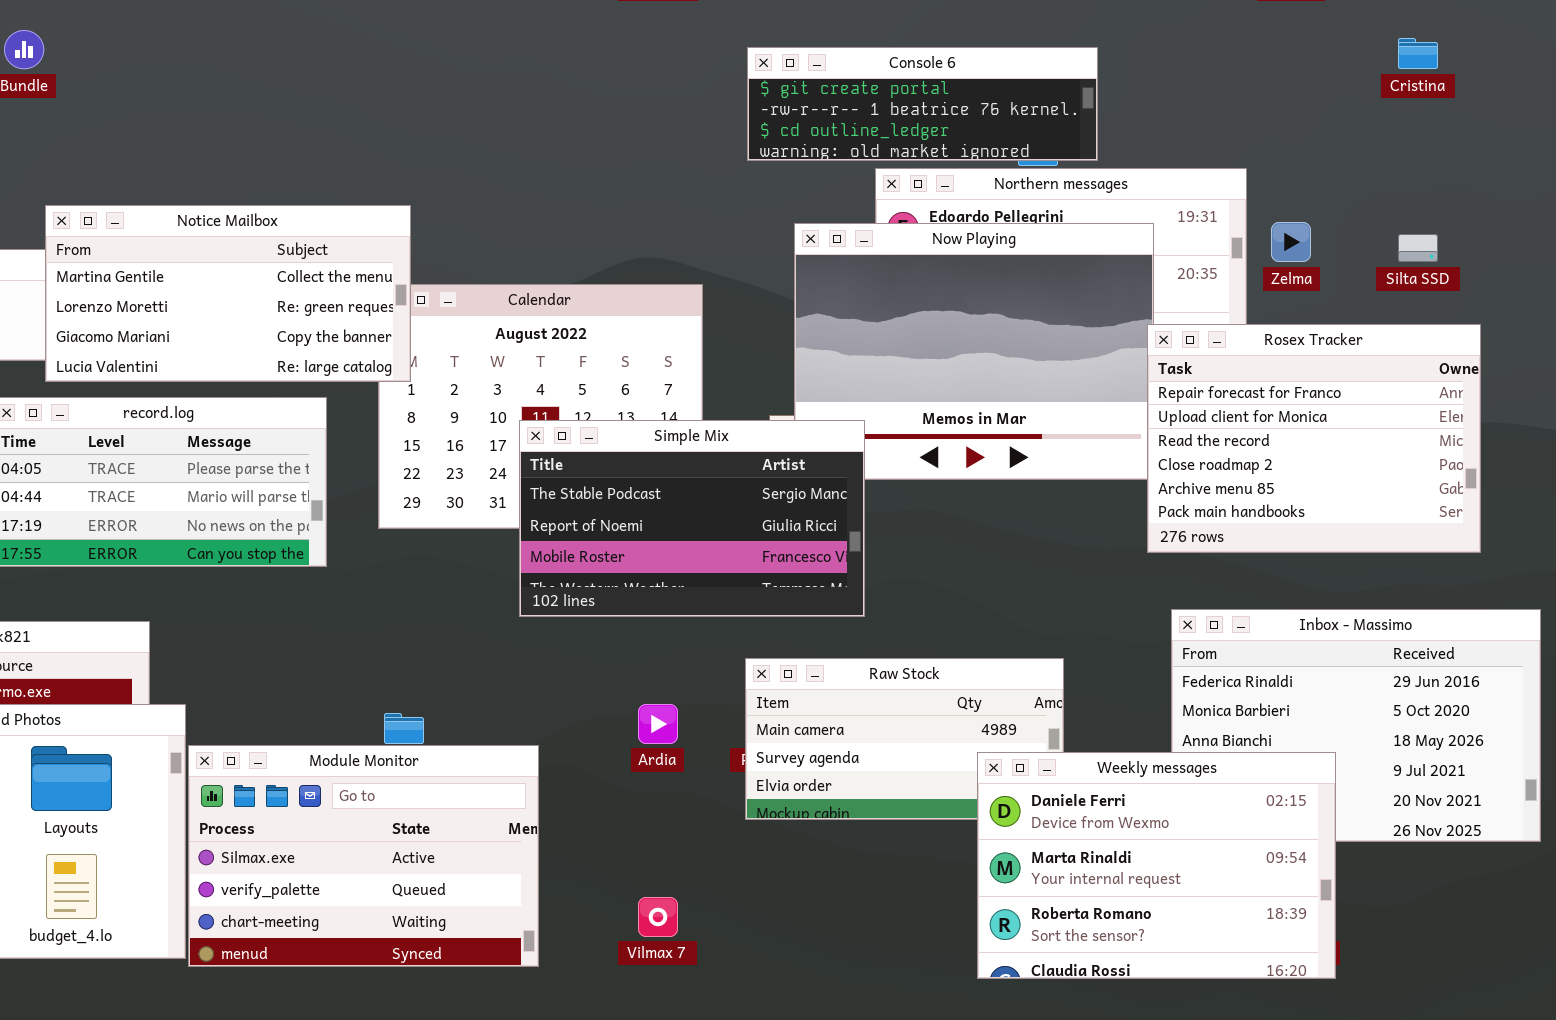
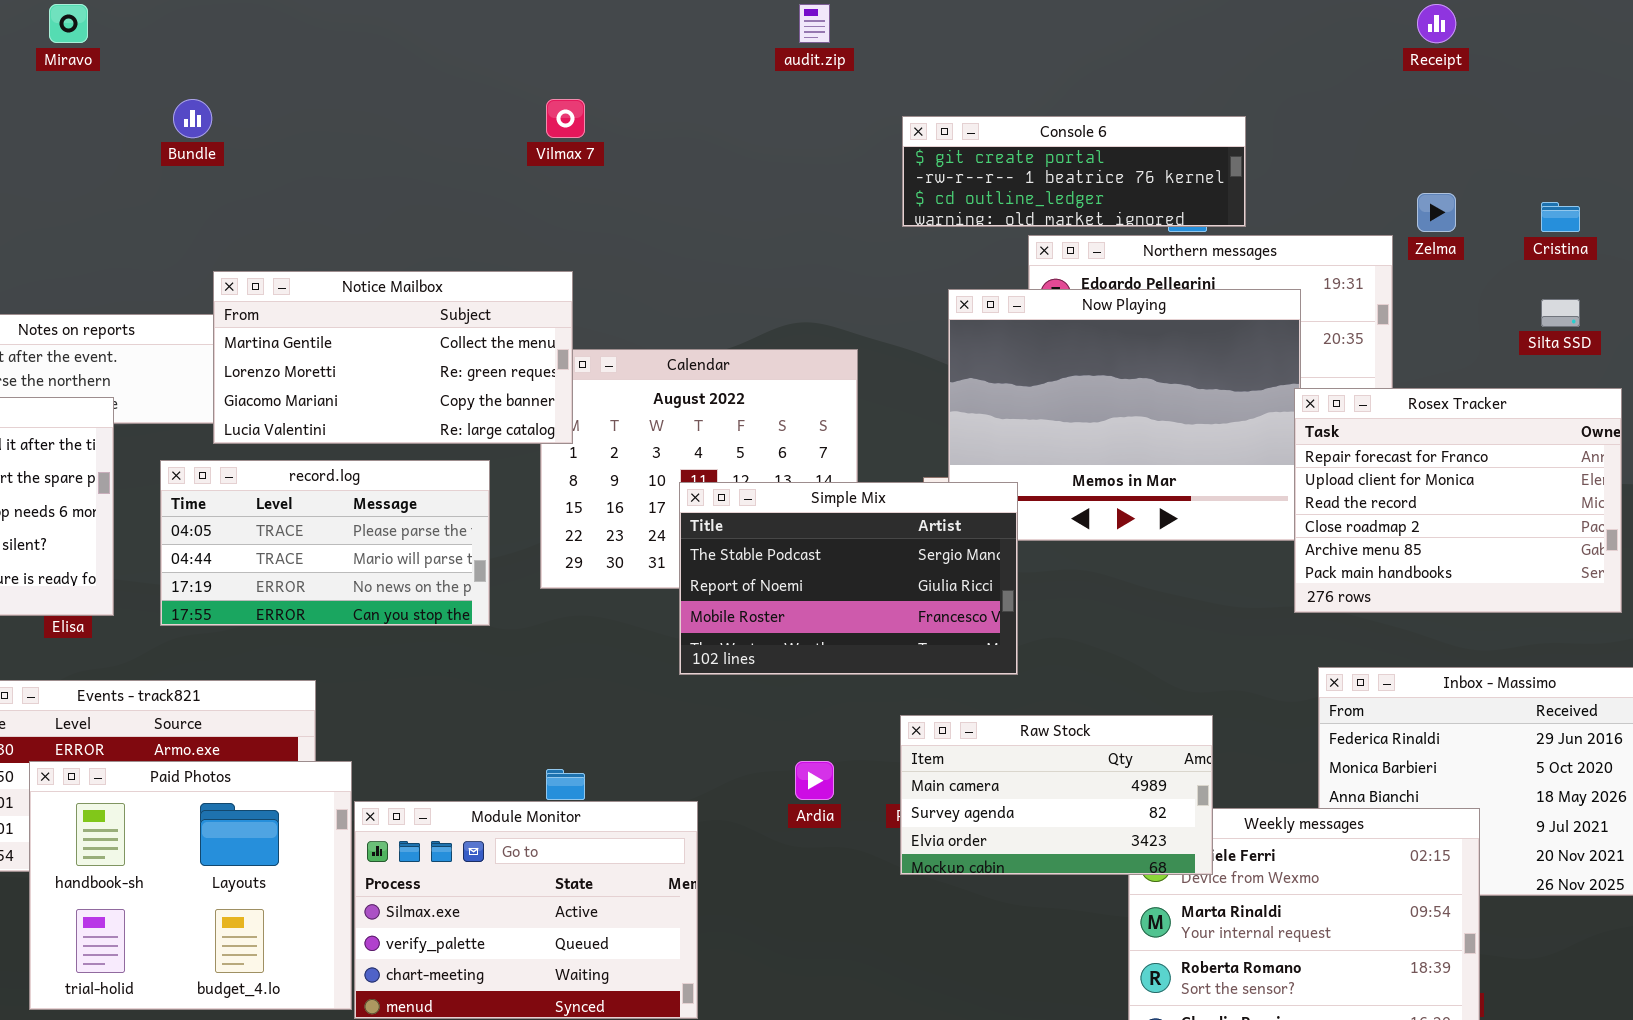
Cristina: [1398,38,1438,69] -> [1541,202,1580,232], moved
Zelma: [1271,222,1311,262] -> [1417,193,1456,232], moved
Raw Stock: [745,658,1064,820] -> [900,715,1213,875], raised
Vilmax 7: [638,897,678,937] -> [546,99,585,138], moved

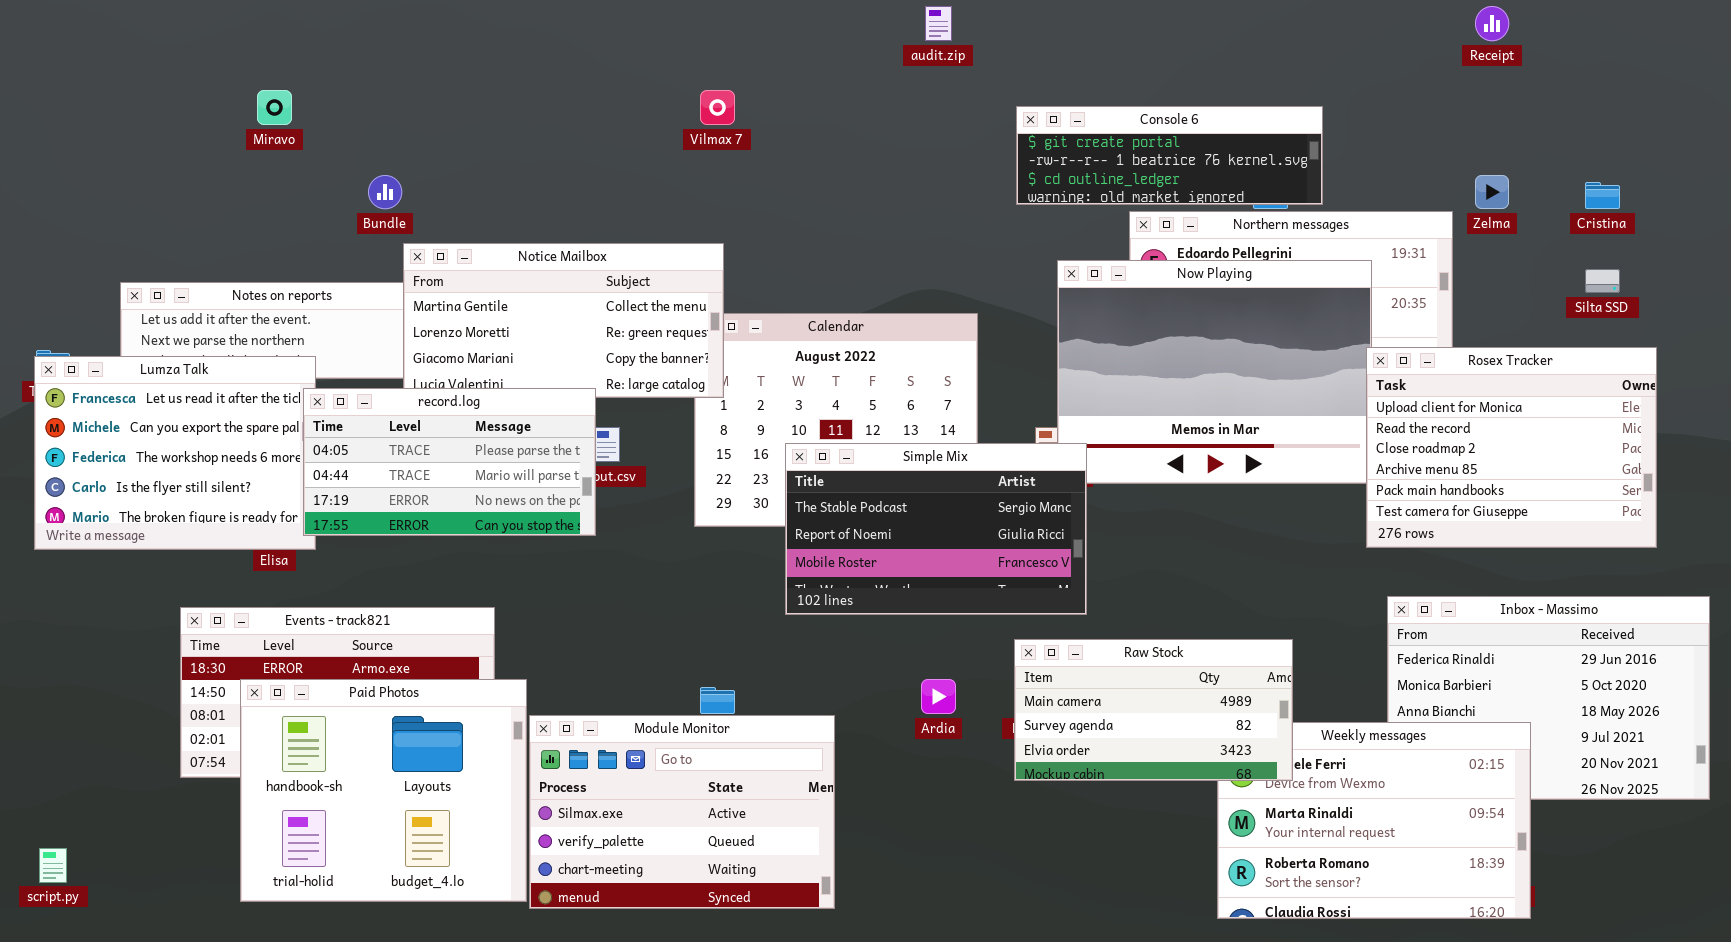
Miravo: [49,4,88,43] -> [257,90,292,125], moved
Bundle: [173,99,212,138] -> [368,175,402,209], moved
Rosex Tracker: [1294,388,1622,613] -> [1366,347,1657,548], scrolled down 1 row
record.log: [160,460,490,626] -> [303,388,596,536], moved
Simple Mix: [679,482,1018,675] -> [785,443,1087,615], moved

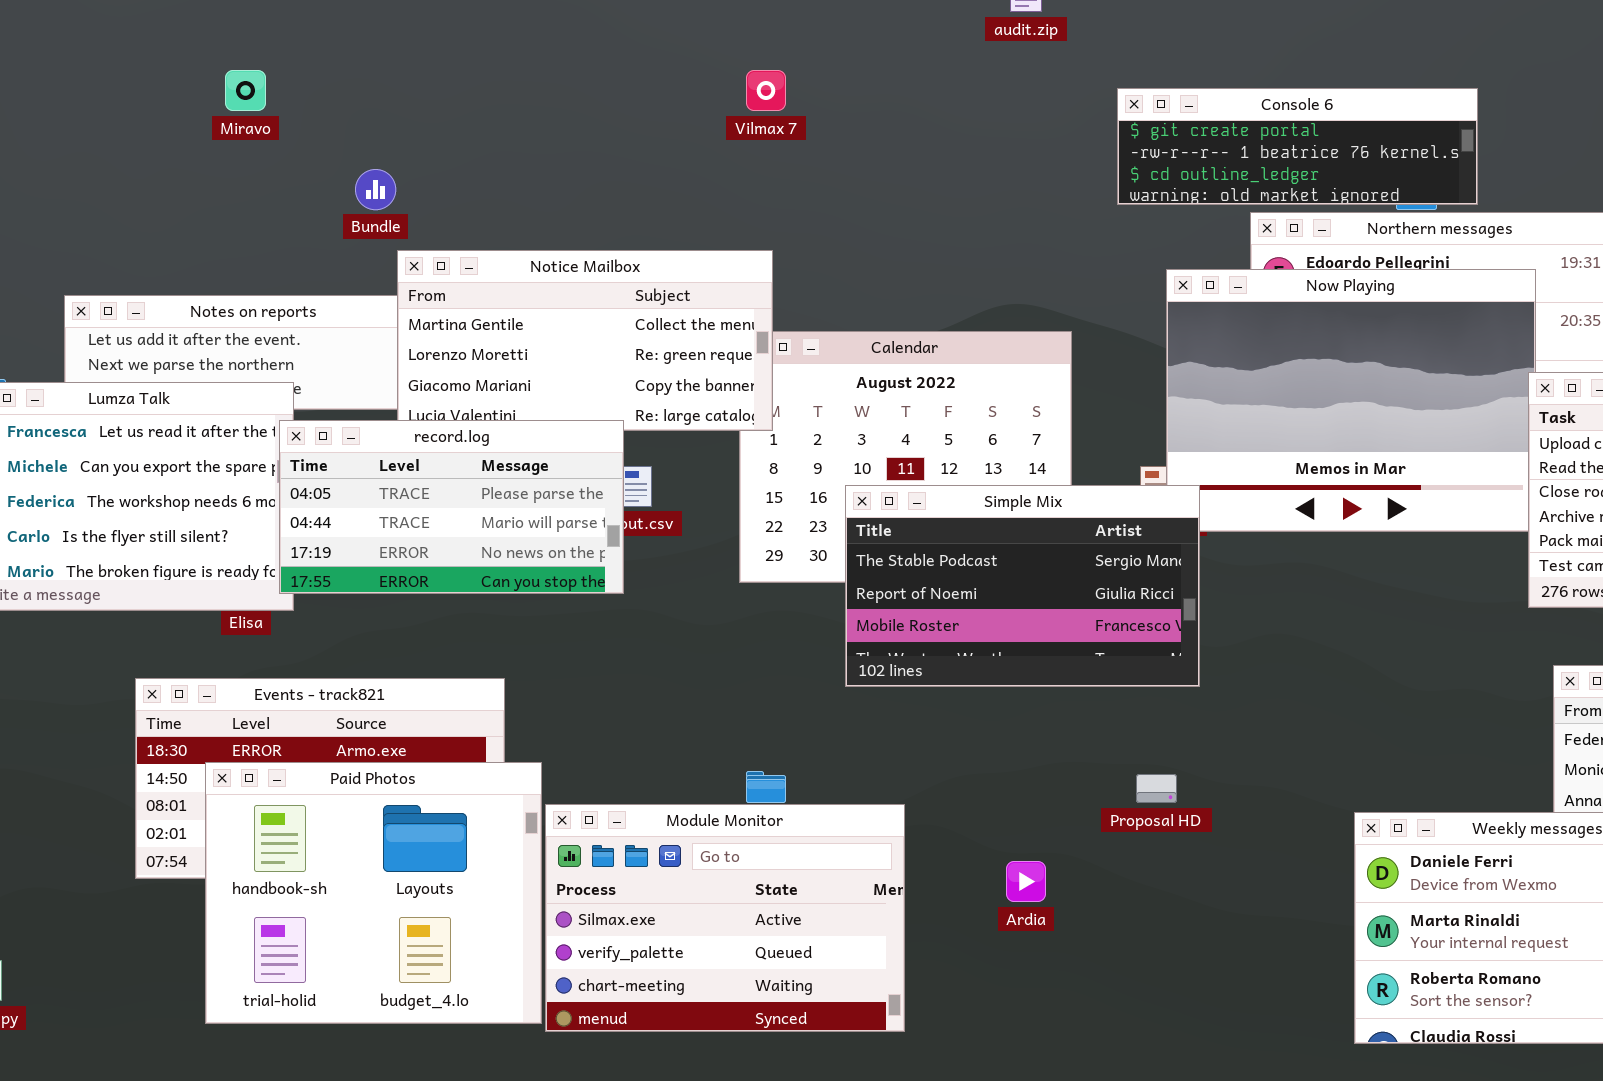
Raw Stock: [1014,639,1293,781] -> none, closed
Ardia: [921,679,956,714] -> [1006,861,1046,902], moved

